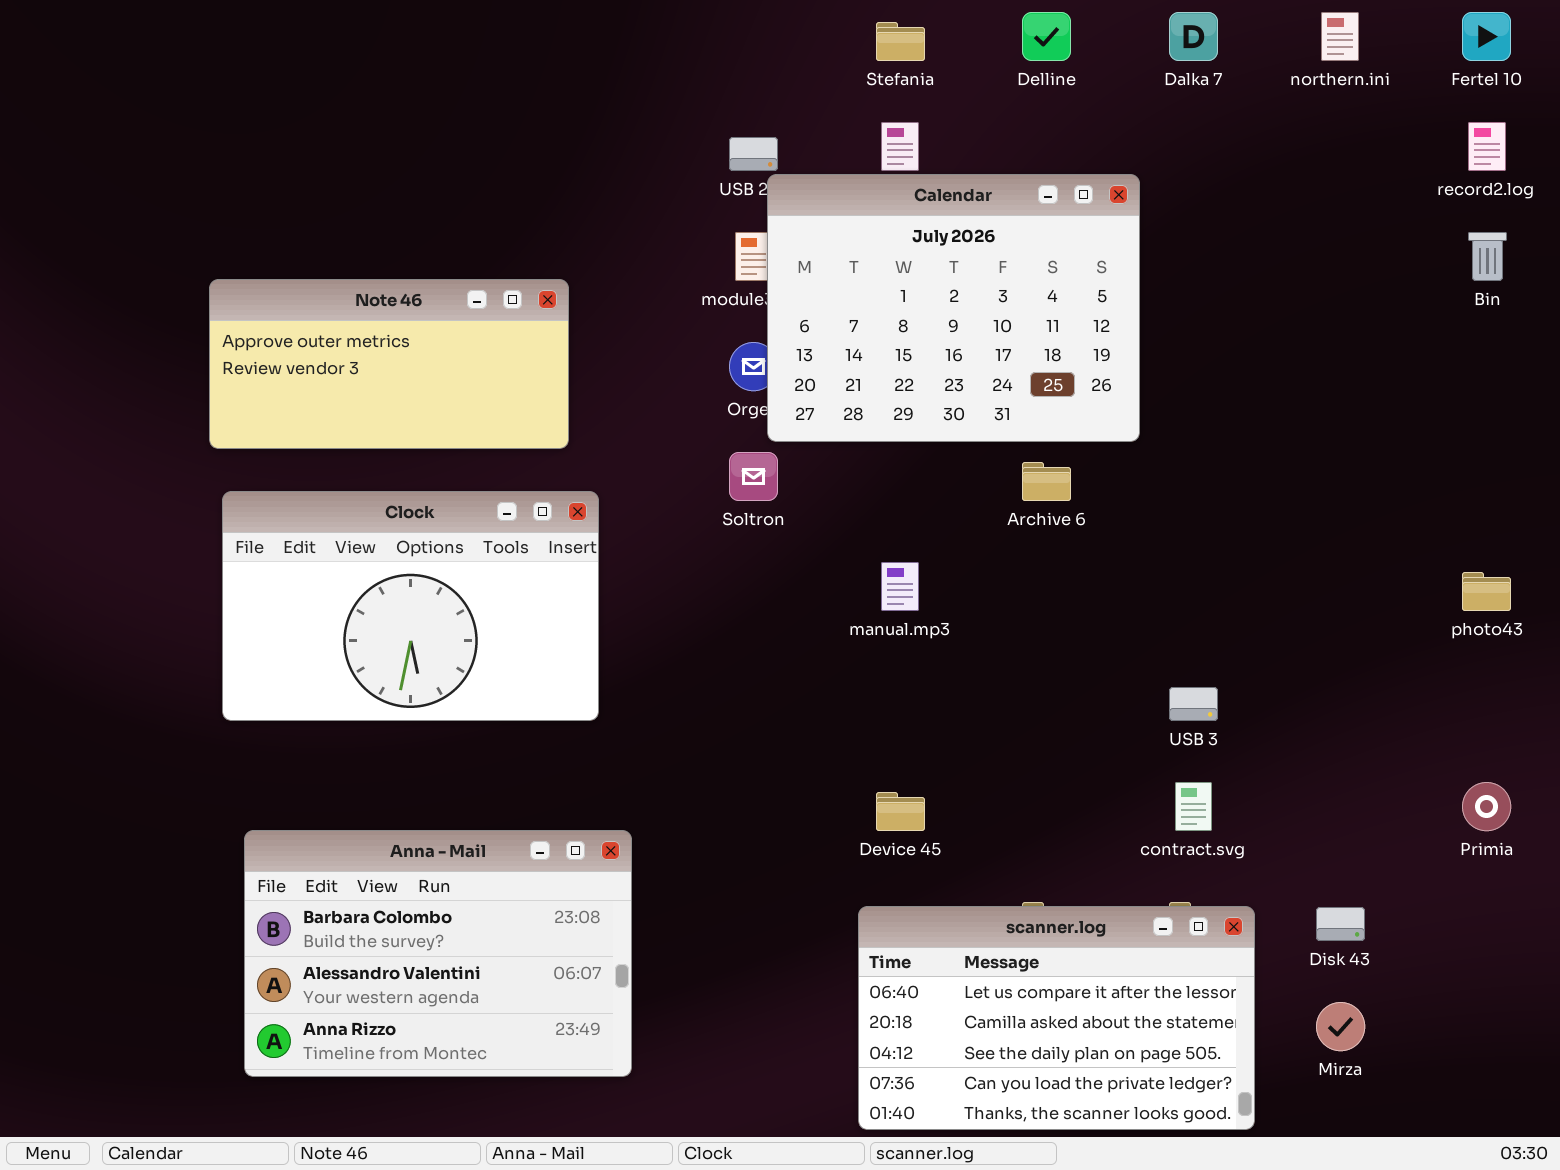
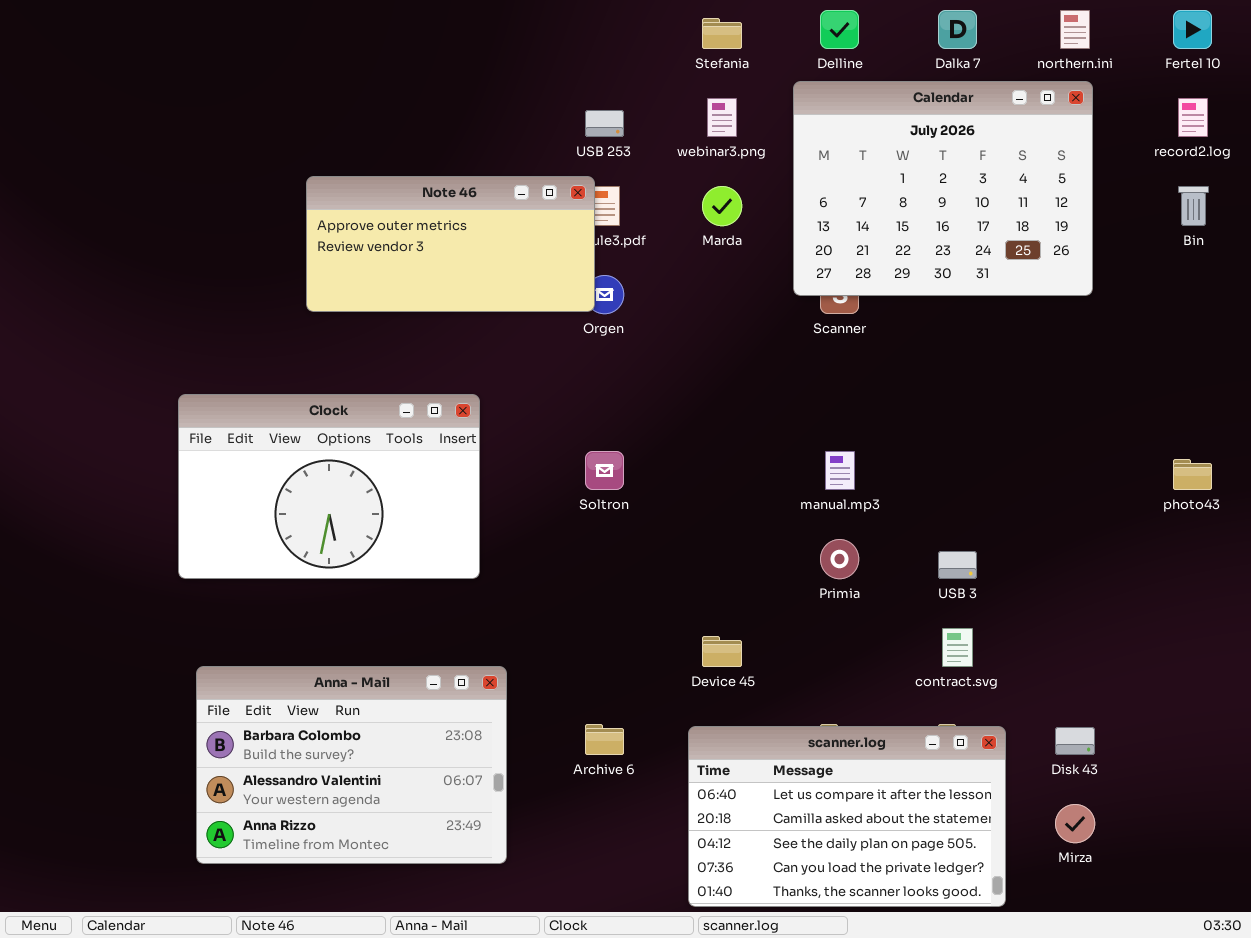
Calendar: [767,174,1140,442] -> [793,81,1093,296], moved
Note 46: [209,279,569,449] -> [306,176,595,312], moved
Soltron: [729,452,778,501] -> [585,451,624,490], moved
Archive 6: [1022,462,1071,501] -> [585,724,624,755], moved
manual.mp3: [881,562,919,611] -> [825,451,855,490], moved
Primia: [1462,782,1511,831] -> [820,539,859,579], moved

